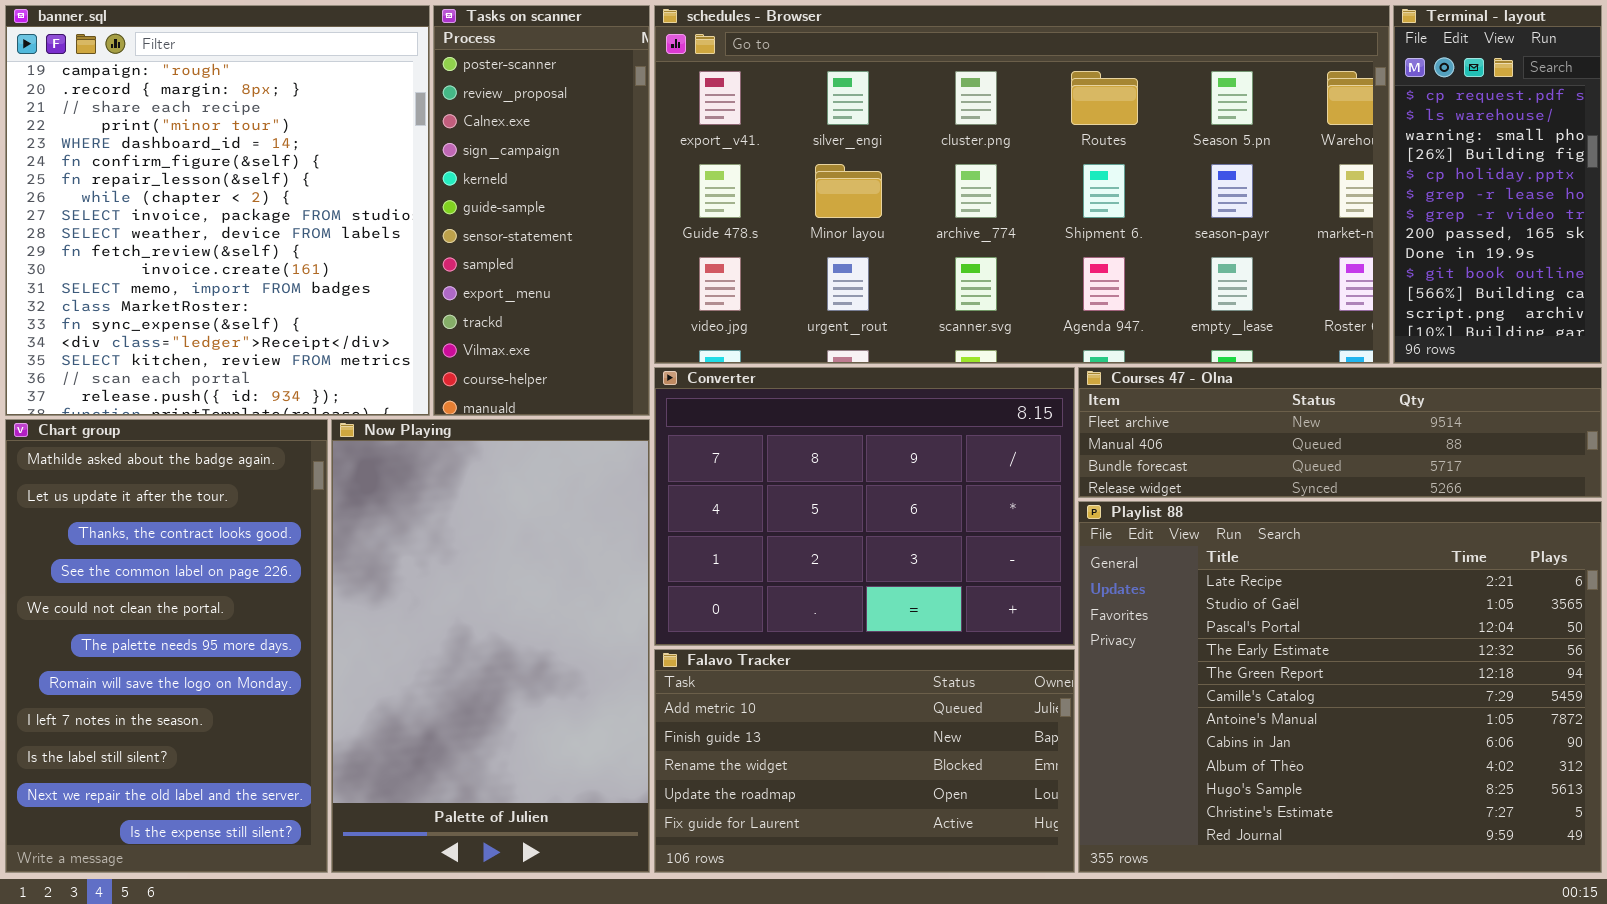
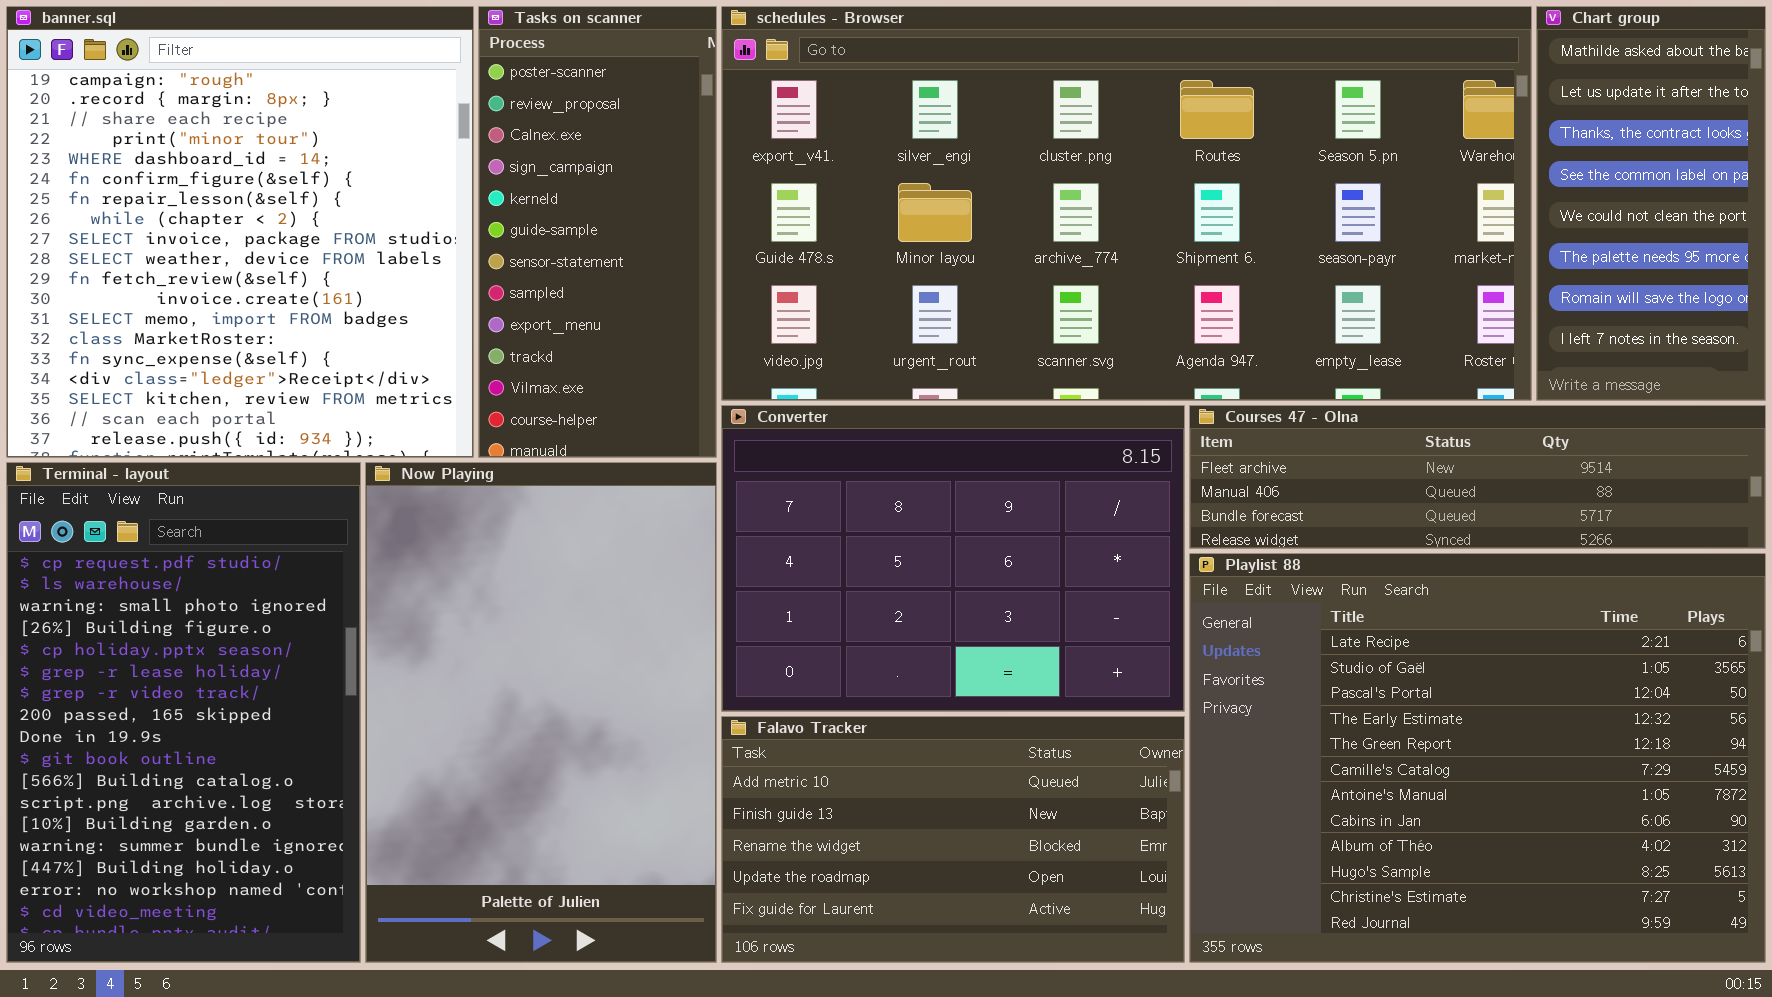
Terminal - layout: [1393,5,1602,364] -> [6,462,361,963], moved, resized
Chart group: [5,419,328,873] -> [1536,6,1766,401], moved, resized

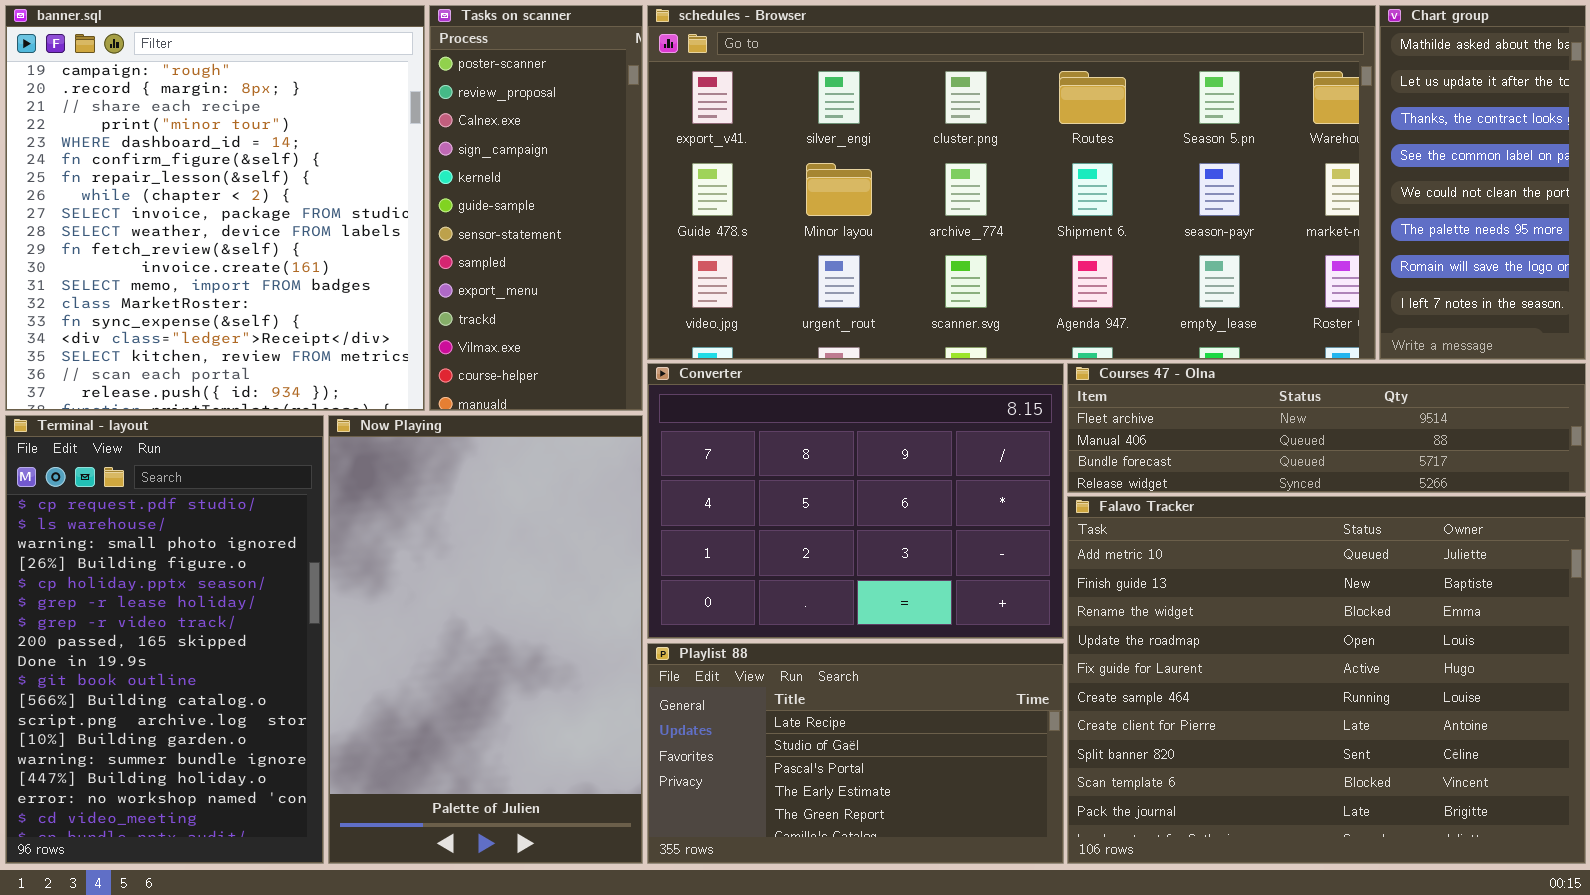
Playlist 88: [1189,553,1766,963] -> [647,643,1064,864], moved, resized
Falavo Tracker: [721,716,1185,963] -> [1067,496,1586,864], moved, resized

